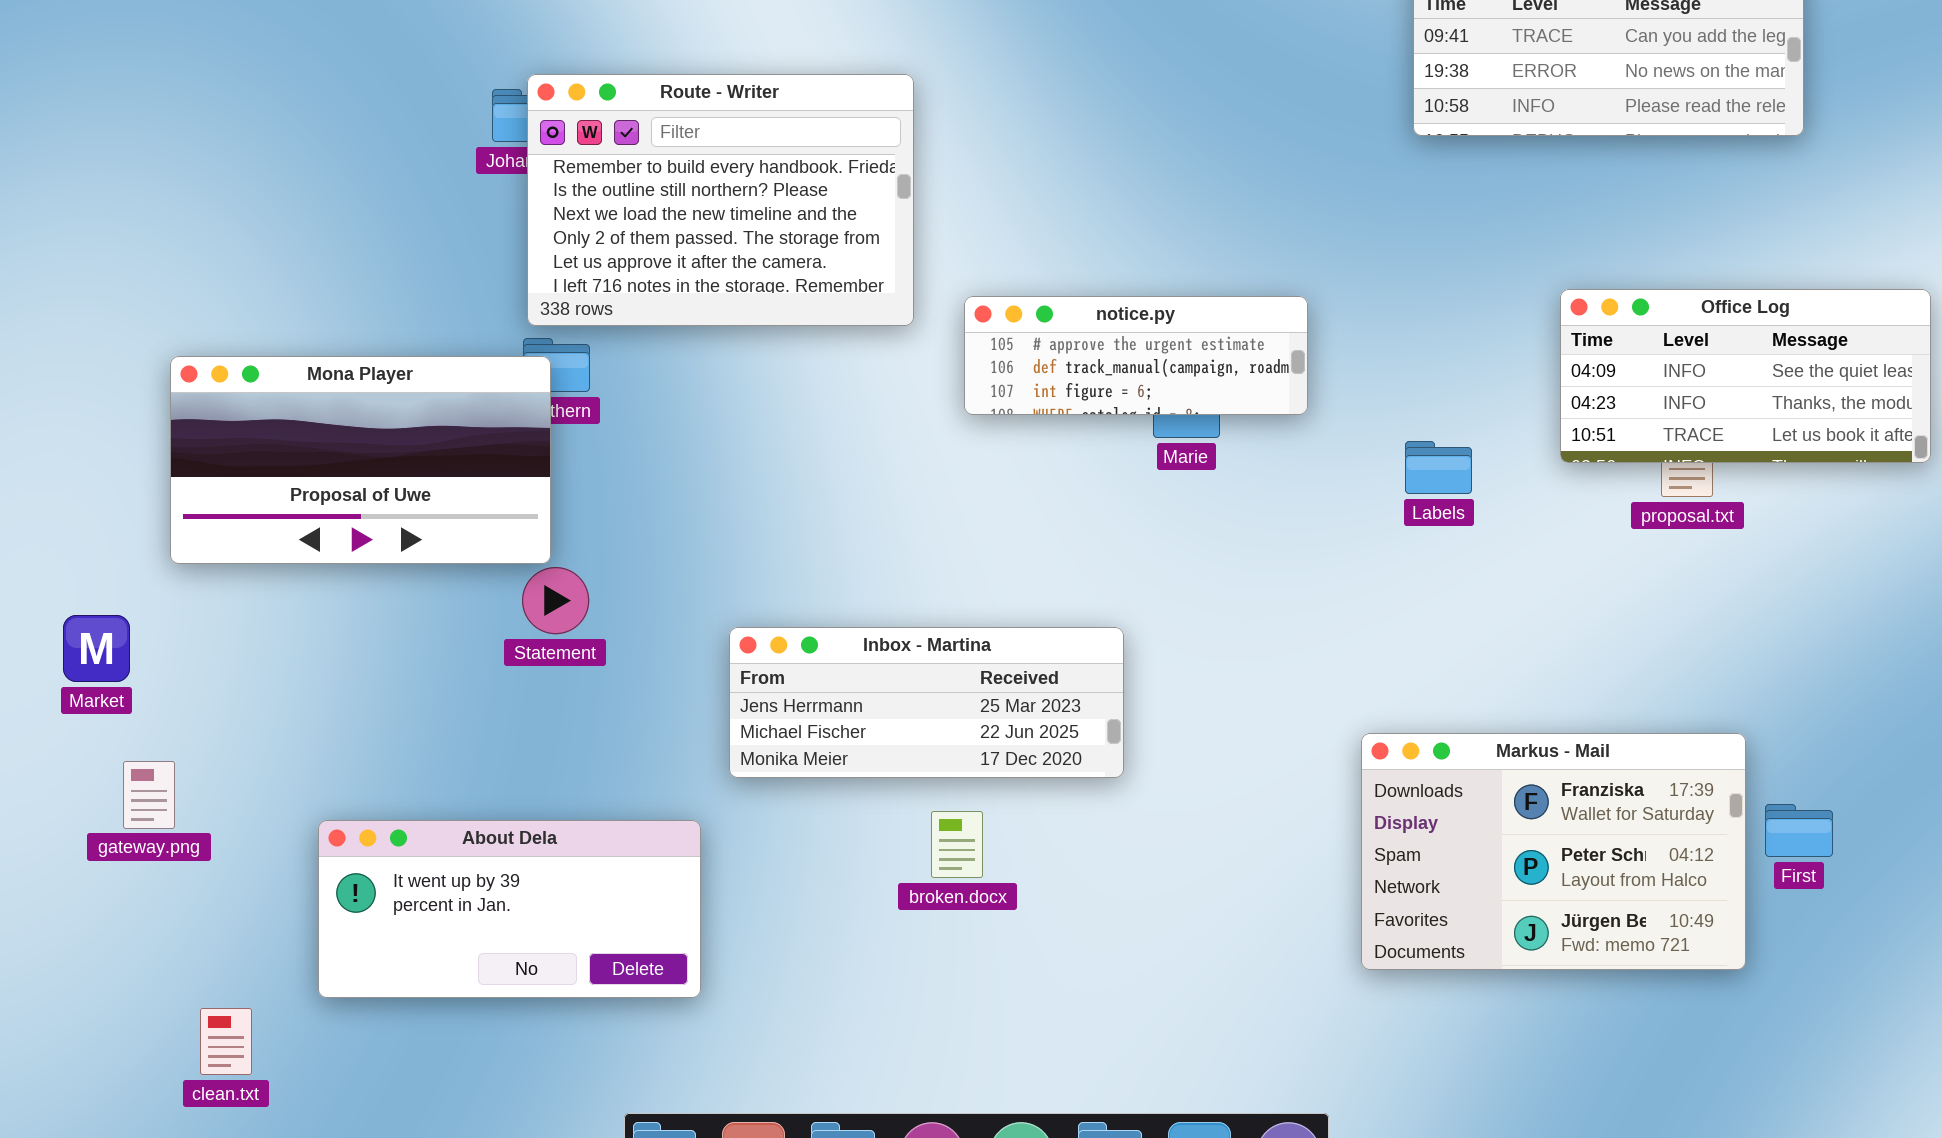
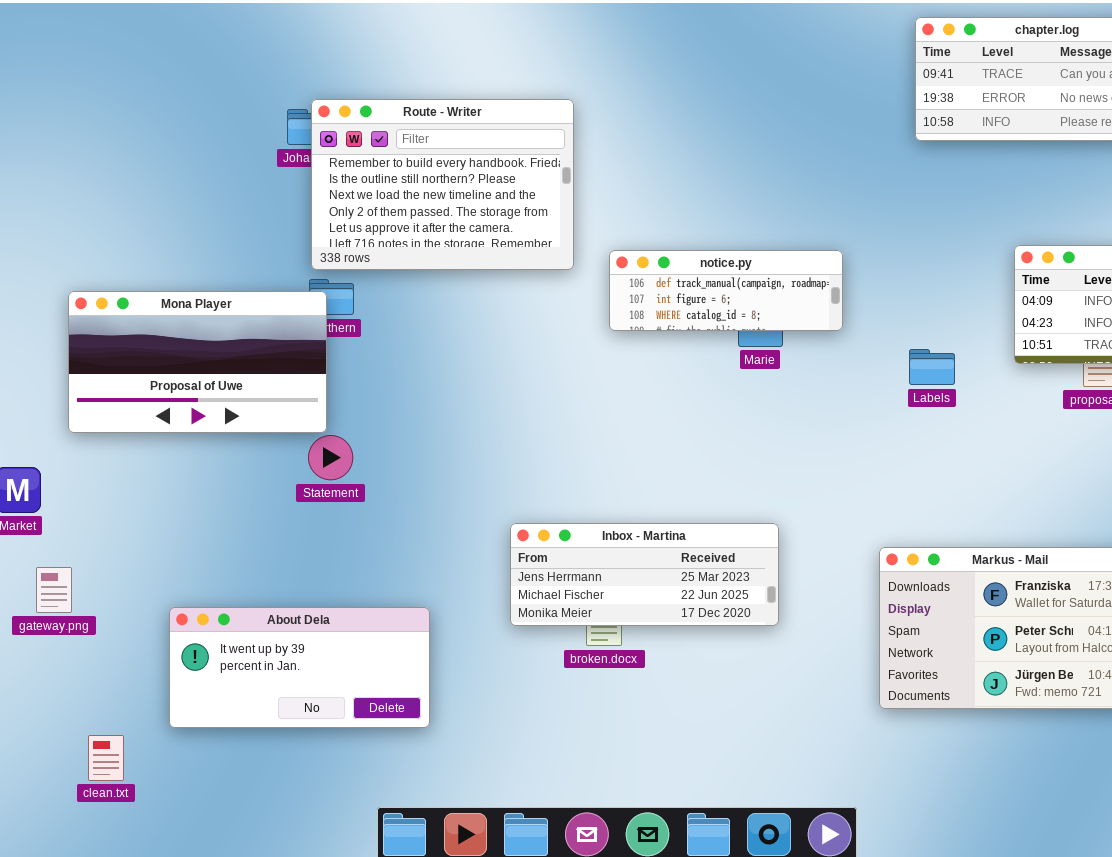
notice.py: [964,296,1308,415] -> [609,250,843,331], scrolled down 1 row
Inbox - Martina: [729,627,1124,778] -> [510,523,779,626], moved

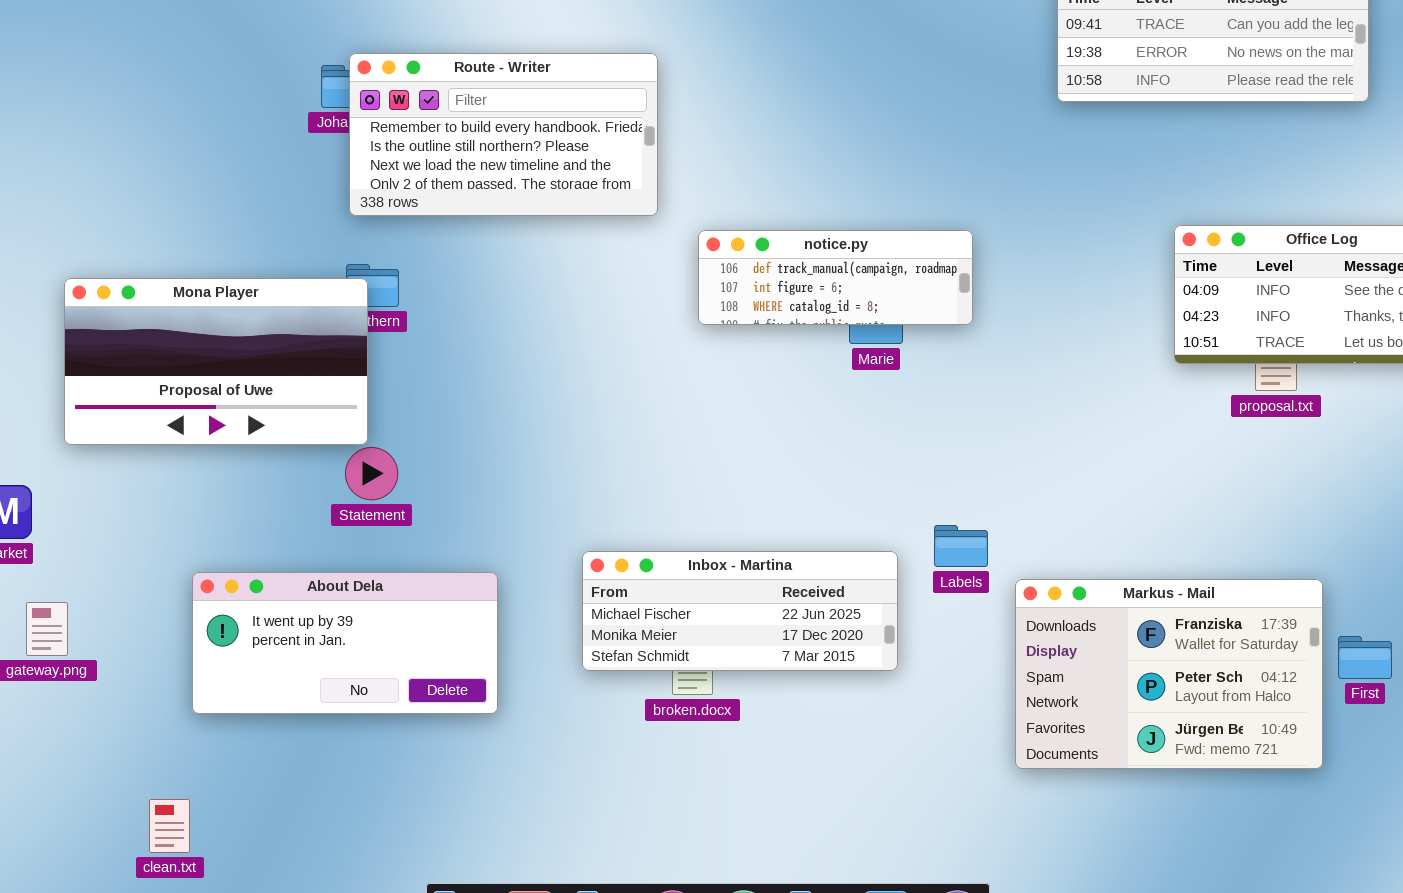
Route - Writer: [311,99,574,270] -> [349,53,658,216], resized
Labels: [909,349,955,385] -> [934,525,988,567], moved
Inbox - Martina: [510,523,779,626] -> [582,551,898,671], scrolled down 1 row
About Dela: [169,607,430,728] -> [192,572,498,714], moved
clean.txt: [88,735,124,781] -> [149,799,190,853], moved

